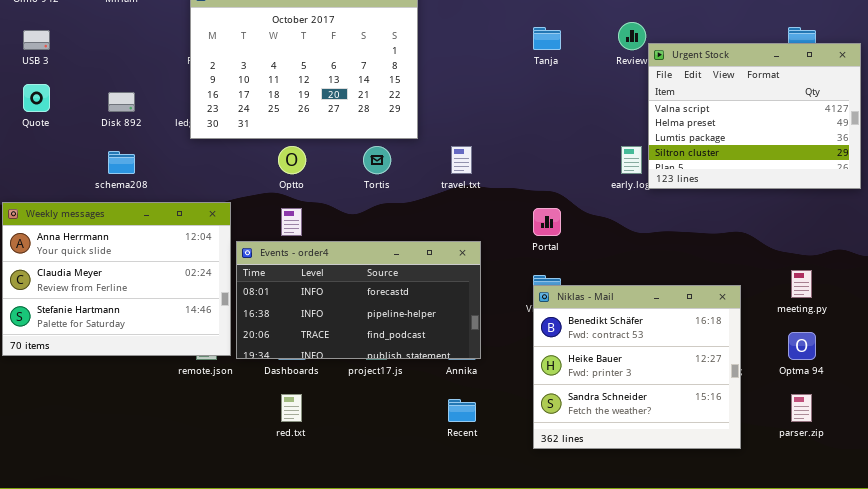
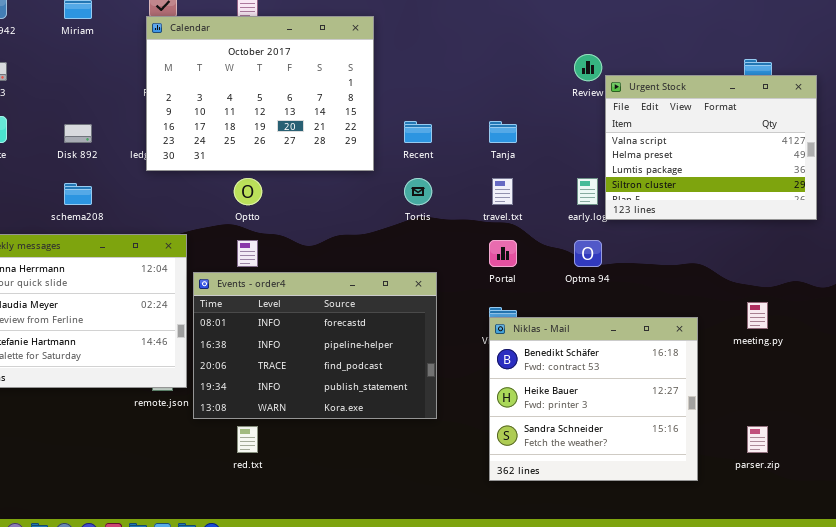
Tanja: [533,27,561,50] -> [489,121,517,143], moved
Tortis: [363,146,391,174] -> [404,178,432,205], moved
travel.txt: [451,146,472,174] -> [492,178,513,205], moved
Events - order4: [236,241,481,359] -> [193,272,437,419], resized
Optma 94: [788,332,816,360] -> [574,240,602,267], moved
Recent: [448,399,476,422] -> [404,121,432,143], moved

